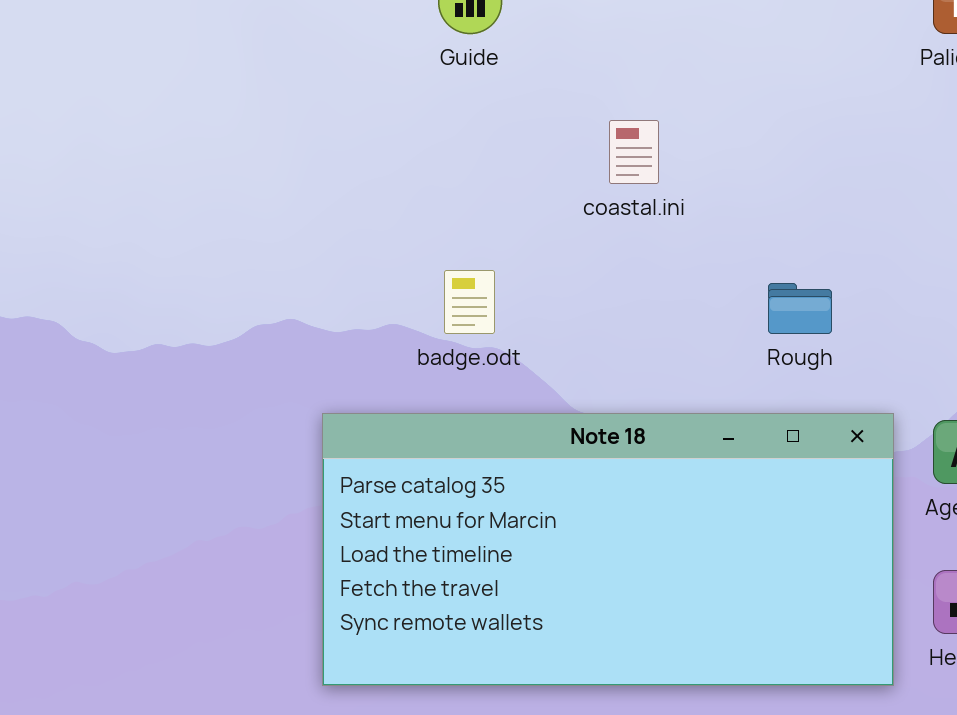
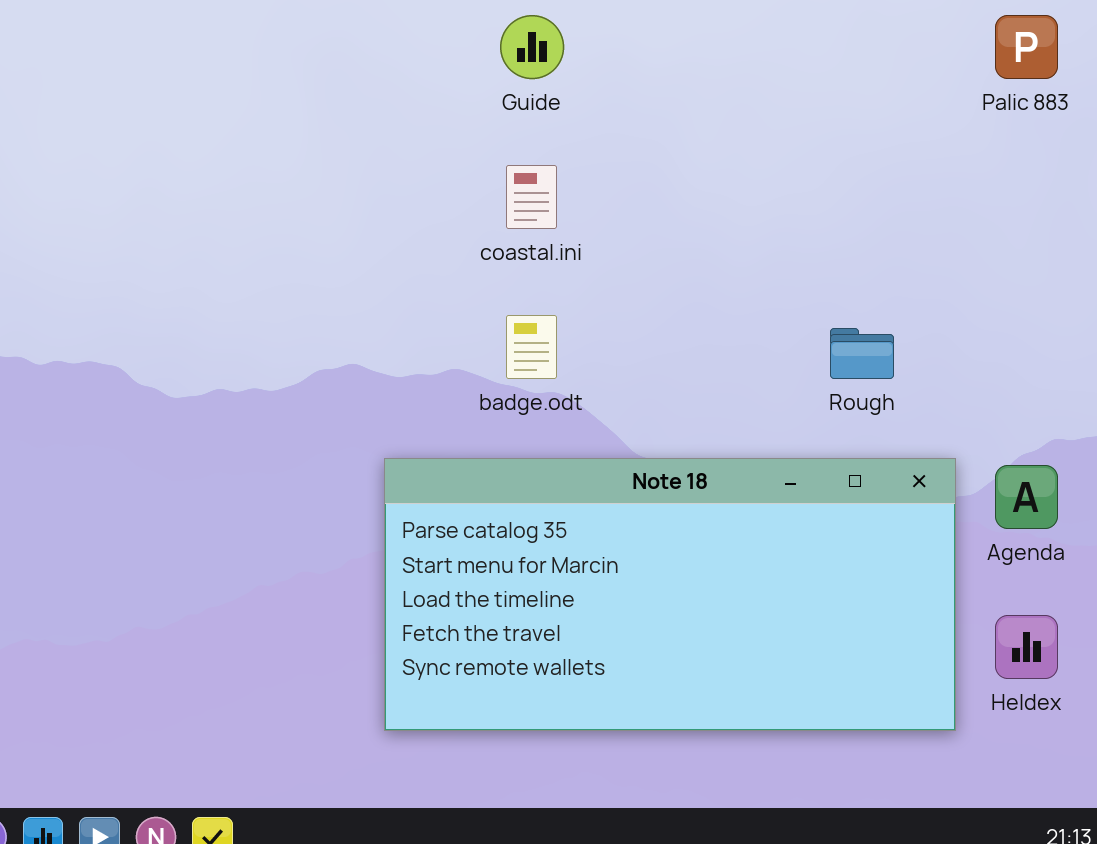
coastal.ini: [609,120,659,184] -> [506,165,557,229], moved

